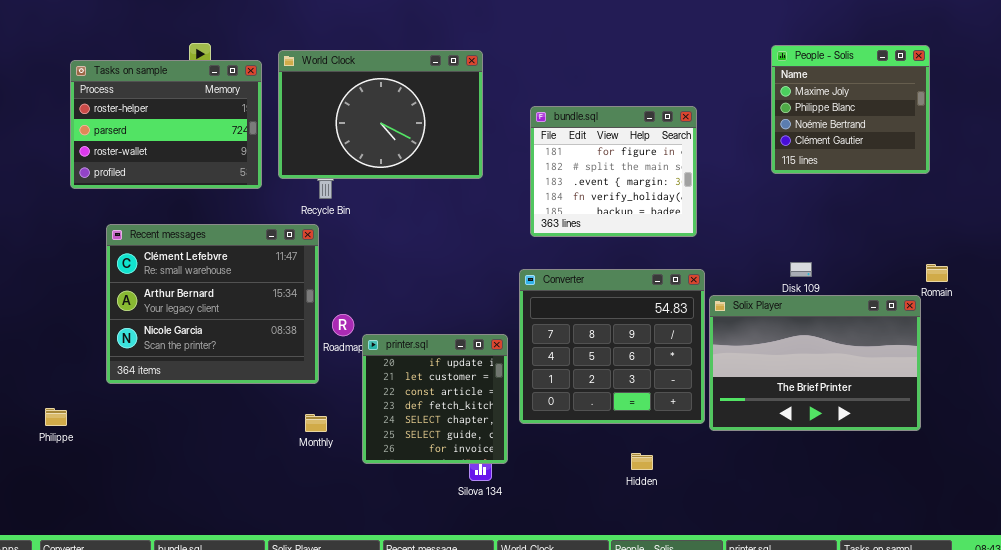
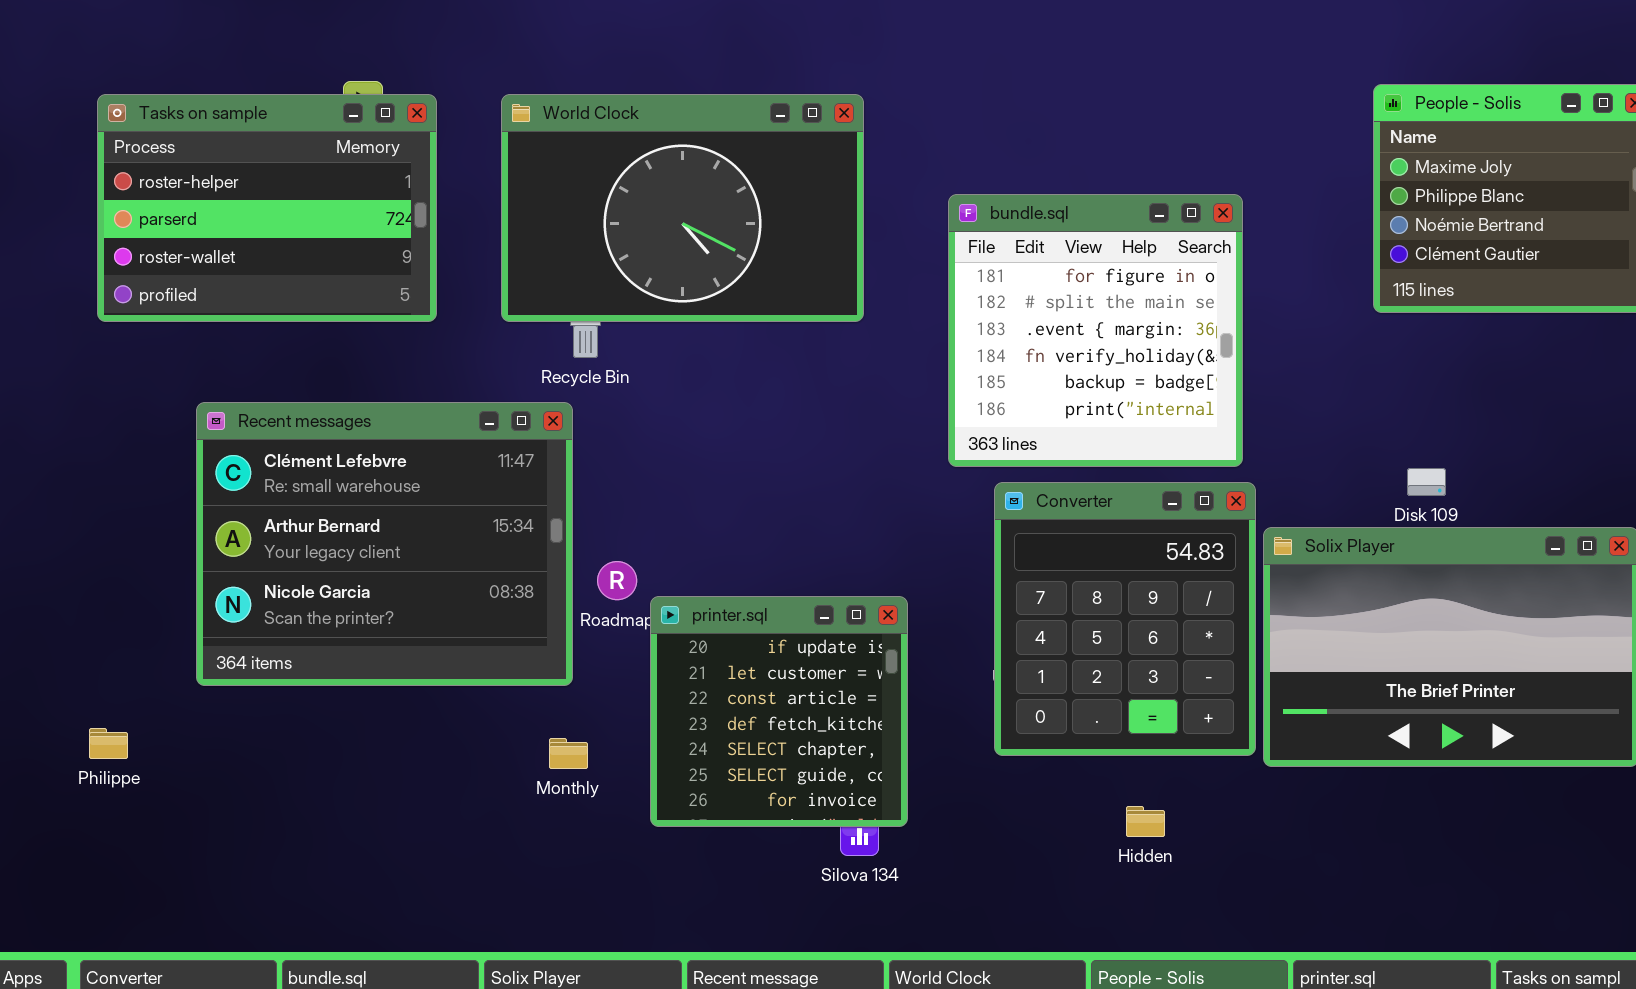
Tasks on sample: [70,60,262,189] -> [97,94,437,322], moved
bundle.sql: [530,106,697,237] -> [948,194,1243,467], resized
Converter: [519,269,705,424] -> [994,482,1256,756], resized

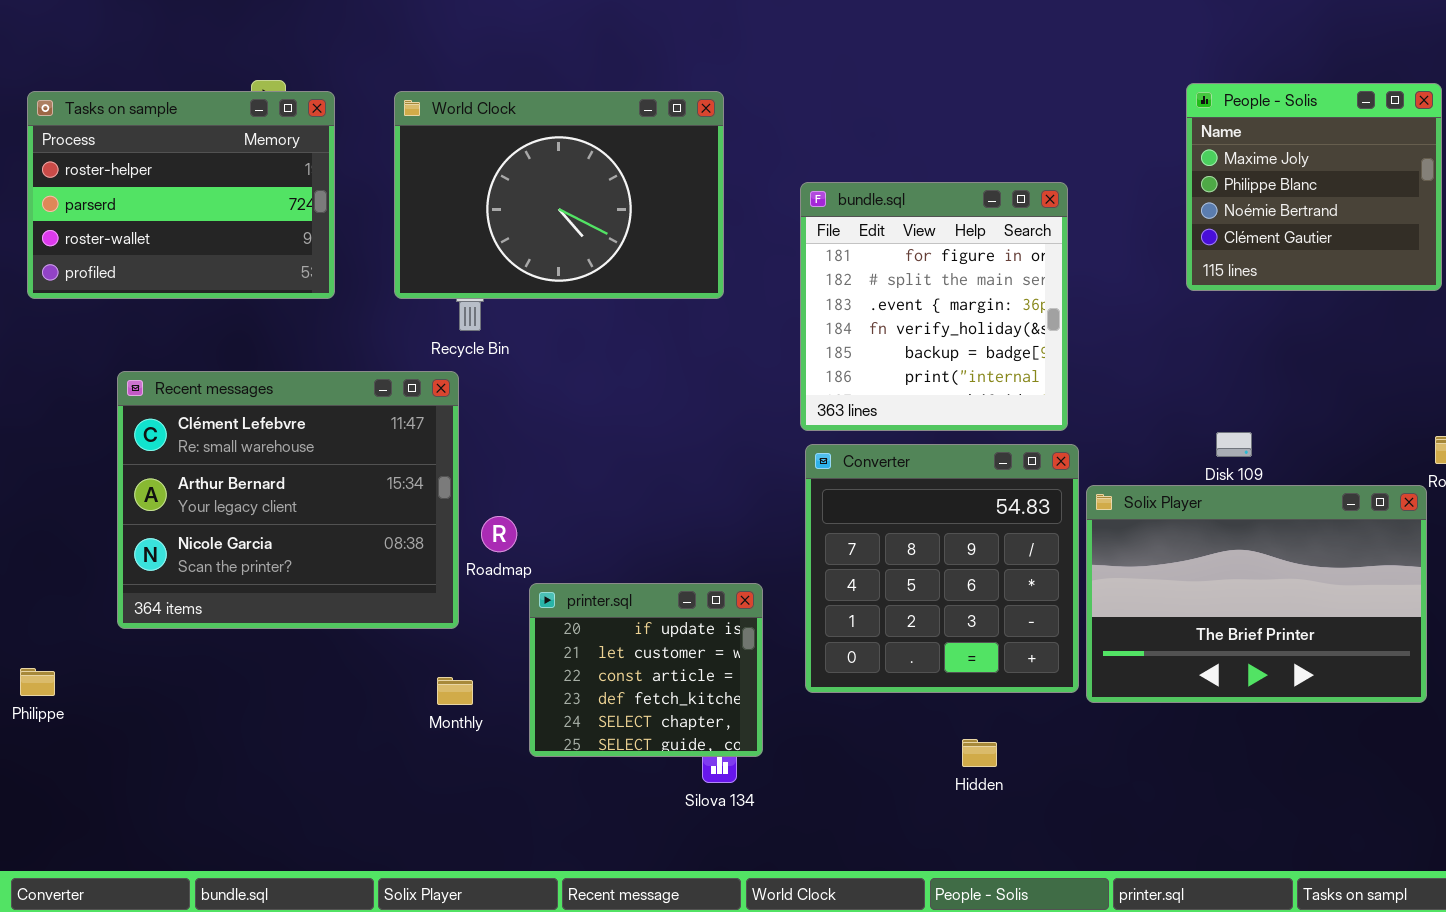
Converter: [994,482,1256,756] -> [805,444,1079,693], resized
printer.sql: [650,596,908,827] -> [529,583,763,757], resized

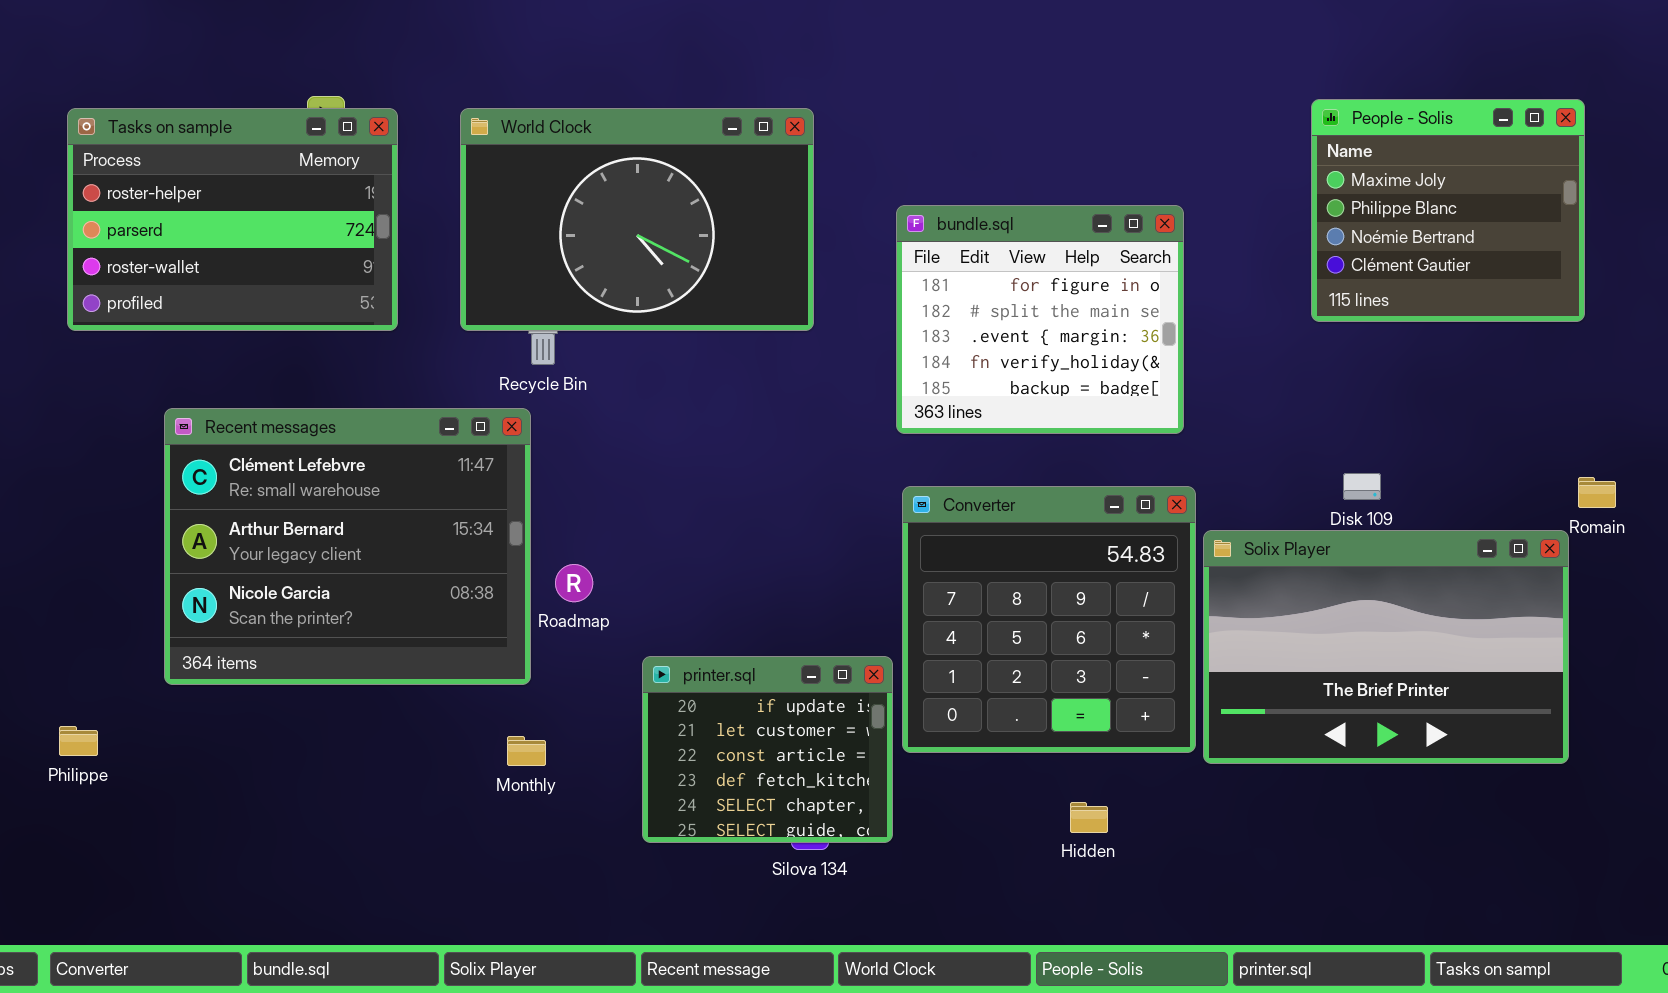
bundle.sql: [800,182,1068,431] -> [896,205,1184,434], resized
printer.sql: [529,583,763,757] -> [642,656,893,843], moved

